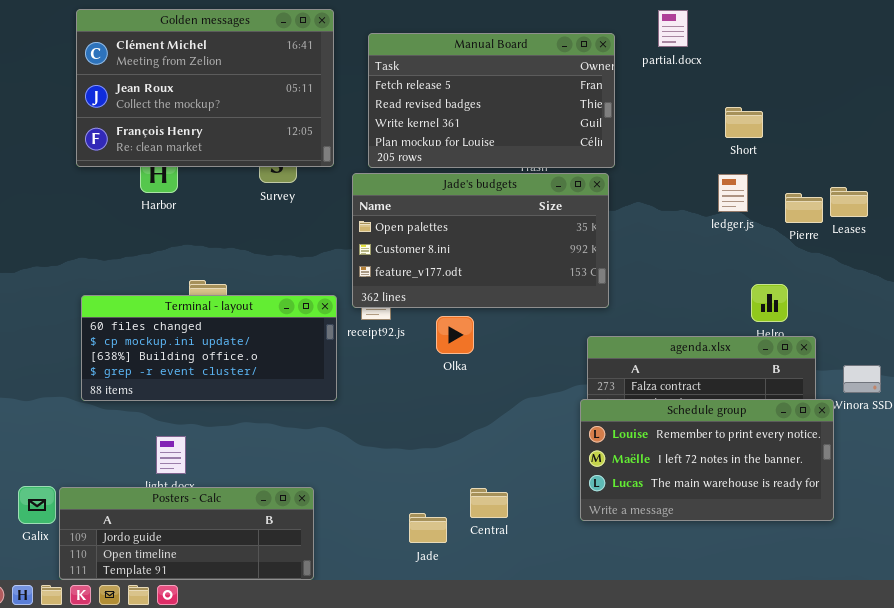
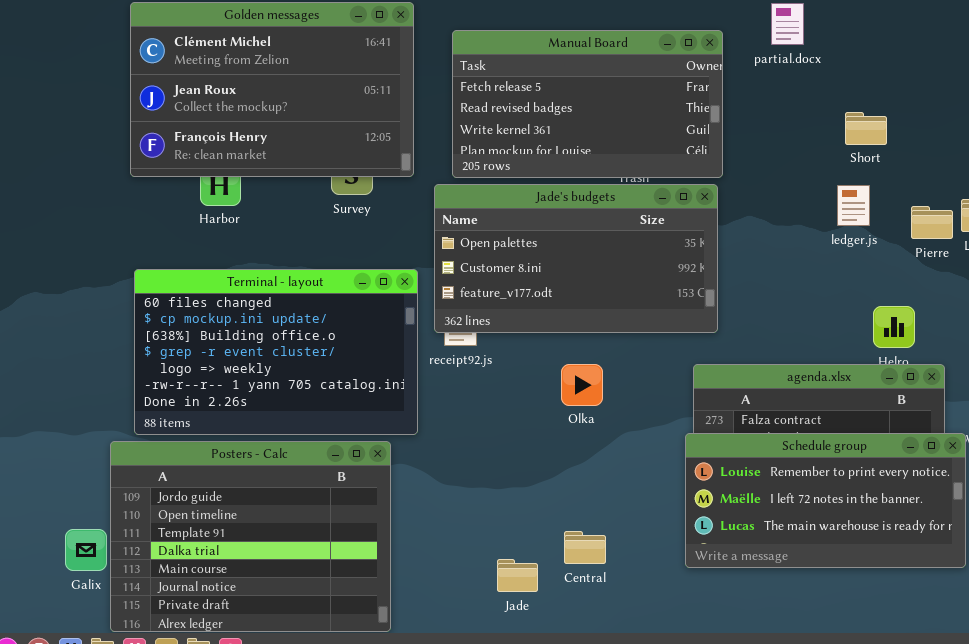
Terminal - layout: [81,295,337,401] -> [134,269,418,435], resized
Olka: [436,316,474,354] -> [561,364,603,406], moved
Posters - Calc: [59,487,314,580] -> [110,441,391,632], resized

